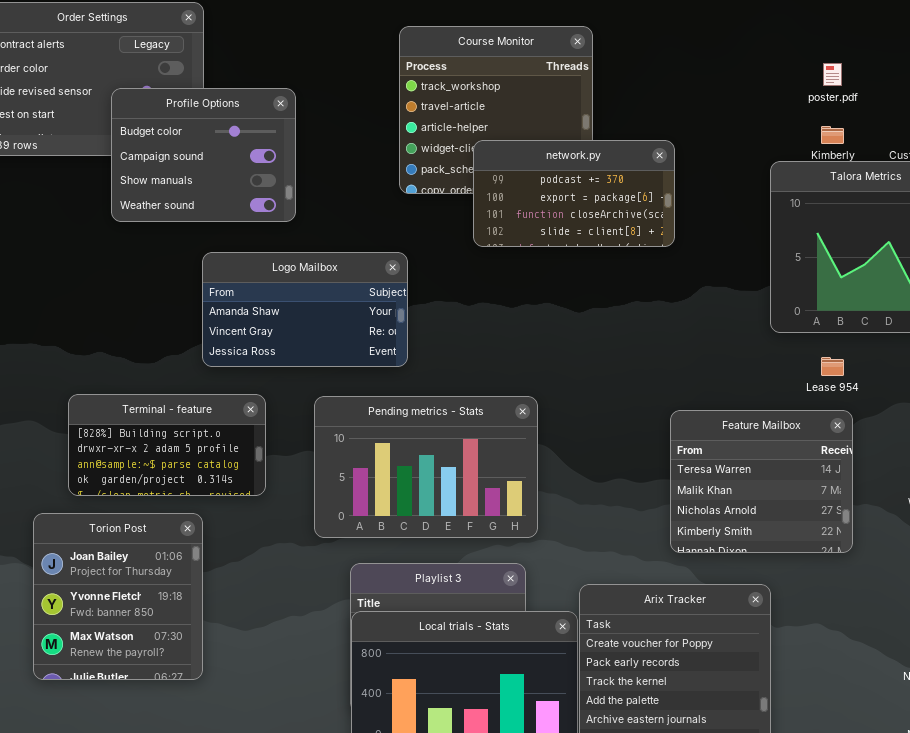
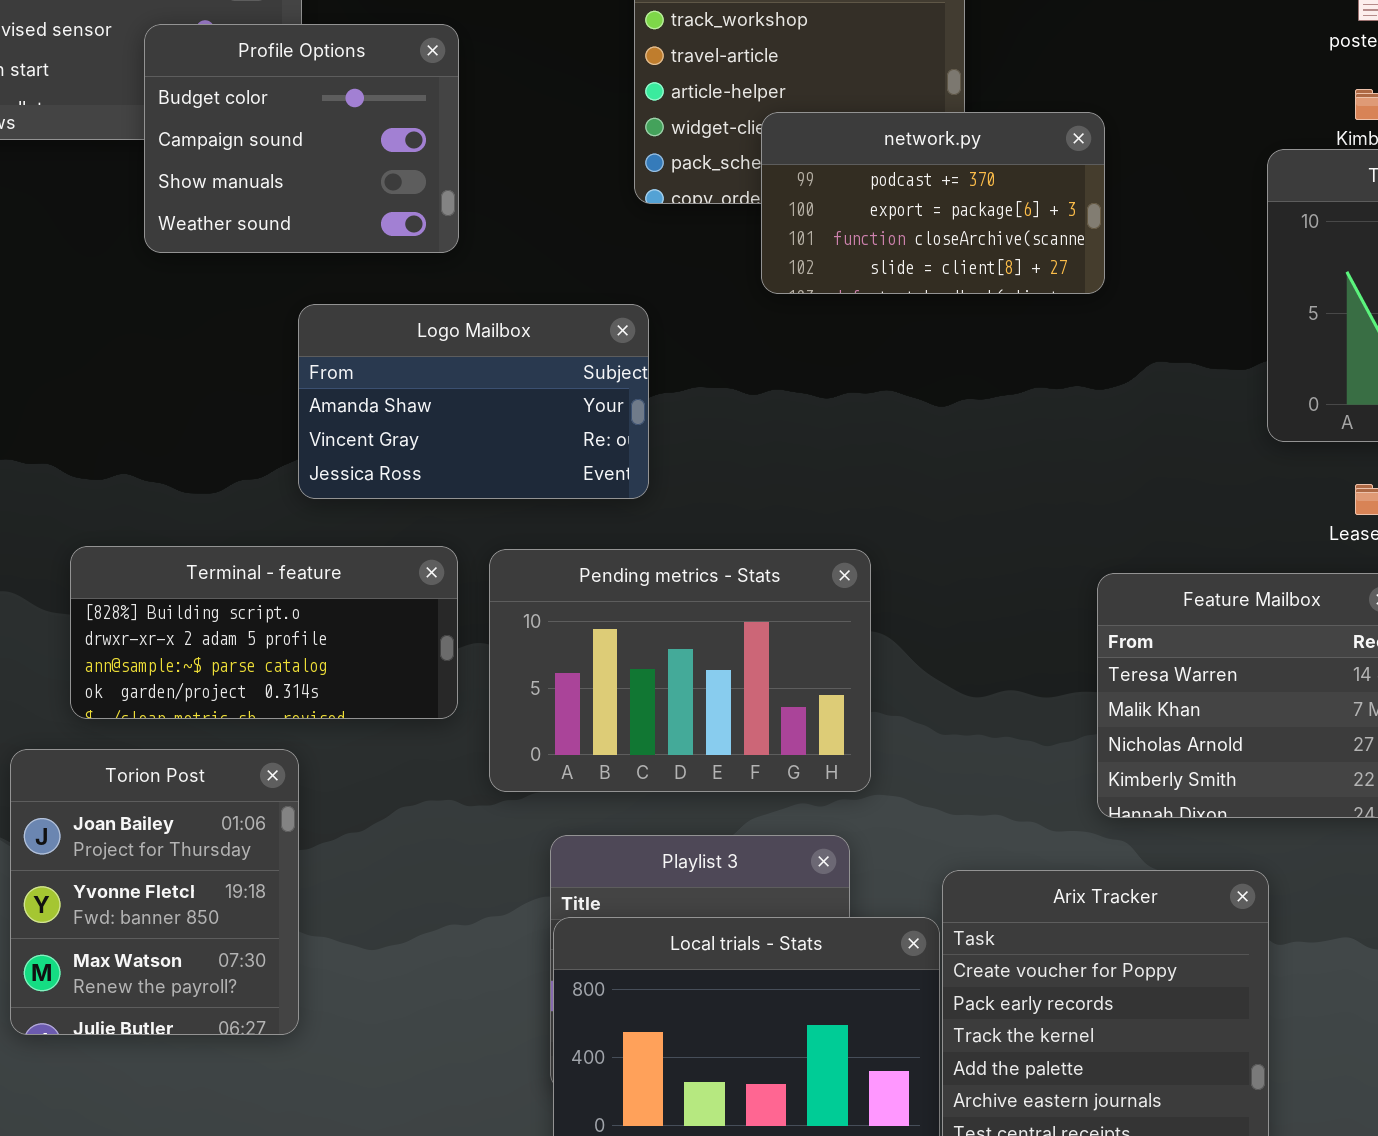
Terminal - feature: [68,394,266,496] -> [70,546,458,719], resized

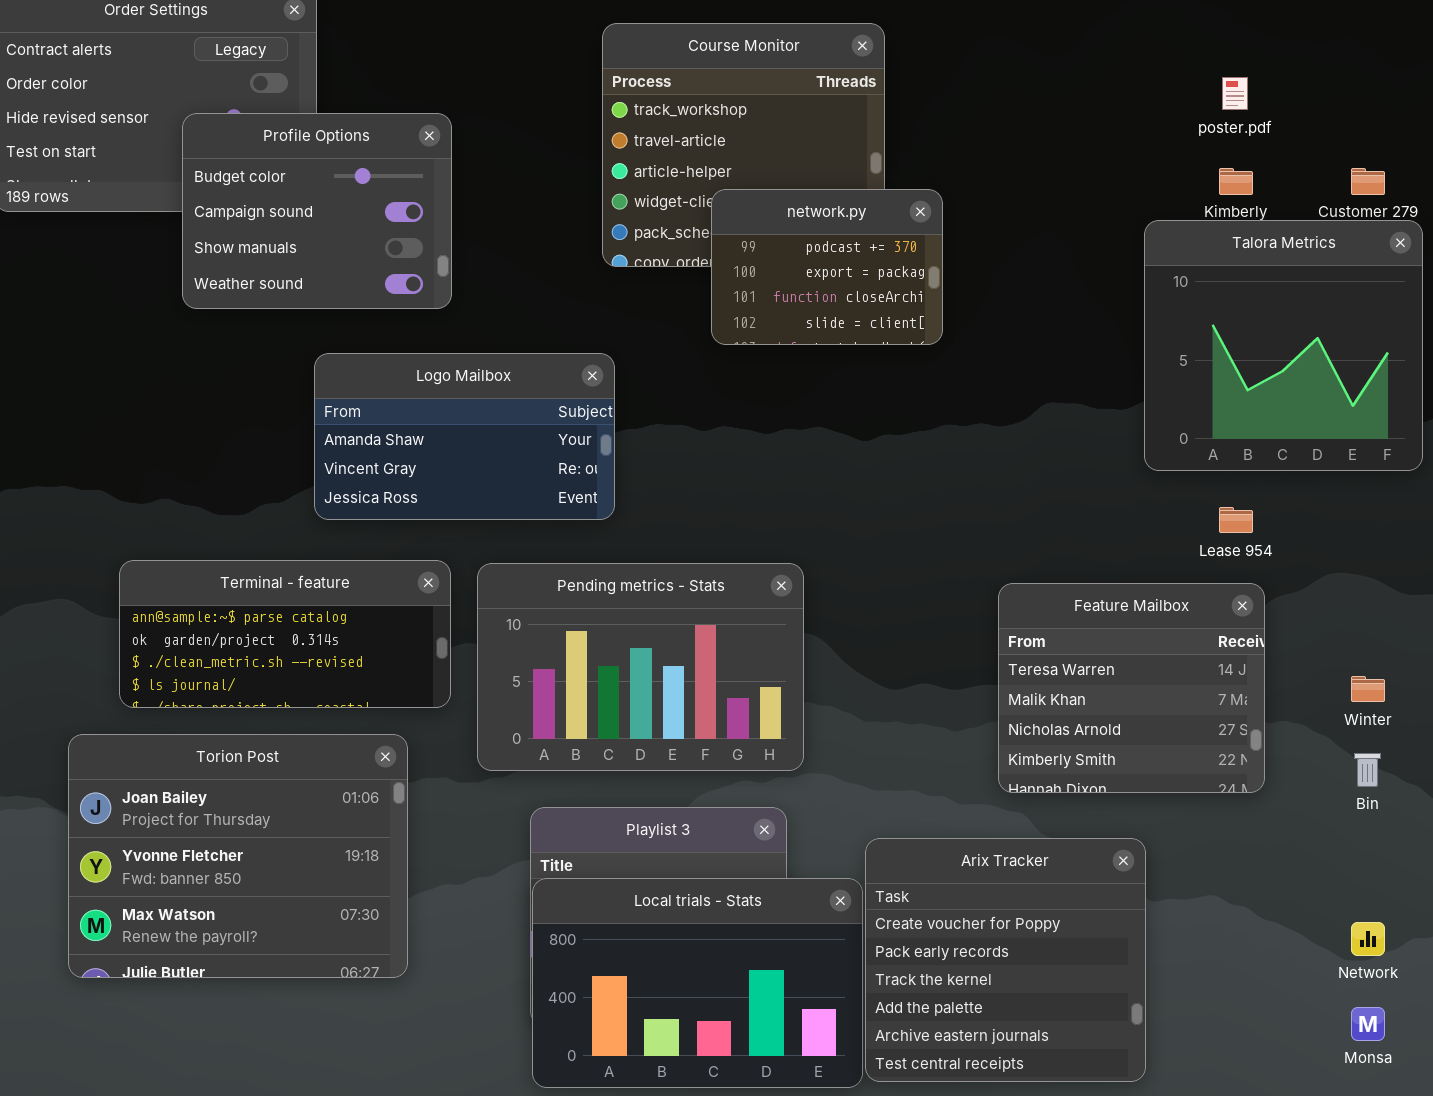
network.py: [761,112,1105,294] -> [711,189,943,345], resized
Terminal - feature: [70,546,458,719] -> [119,560,451,708], scrolled down 2 rows
Torion Post: [10,749,299,1035] -> [68,734,408,978], resized

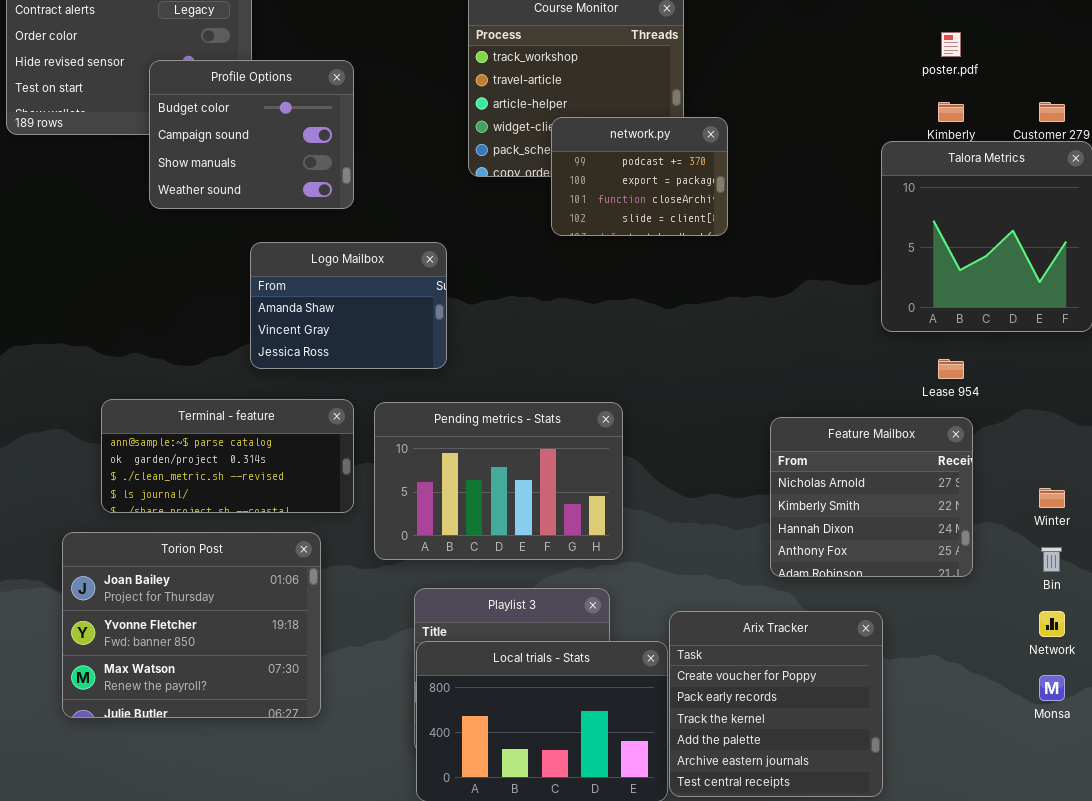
Logo Mailbox: [314,353,615,520] -> [250,242,447,369], resized
Feature Mailbox: [998,583,1265,793] -> [770,417,973,577], scrolled down 2 rows
Network: [1351,922,1385,956] -> [1039,611,1065,637], moved
Monsa: [1351,1007,1385,1041] -> [1039,675,1065,701], moved

